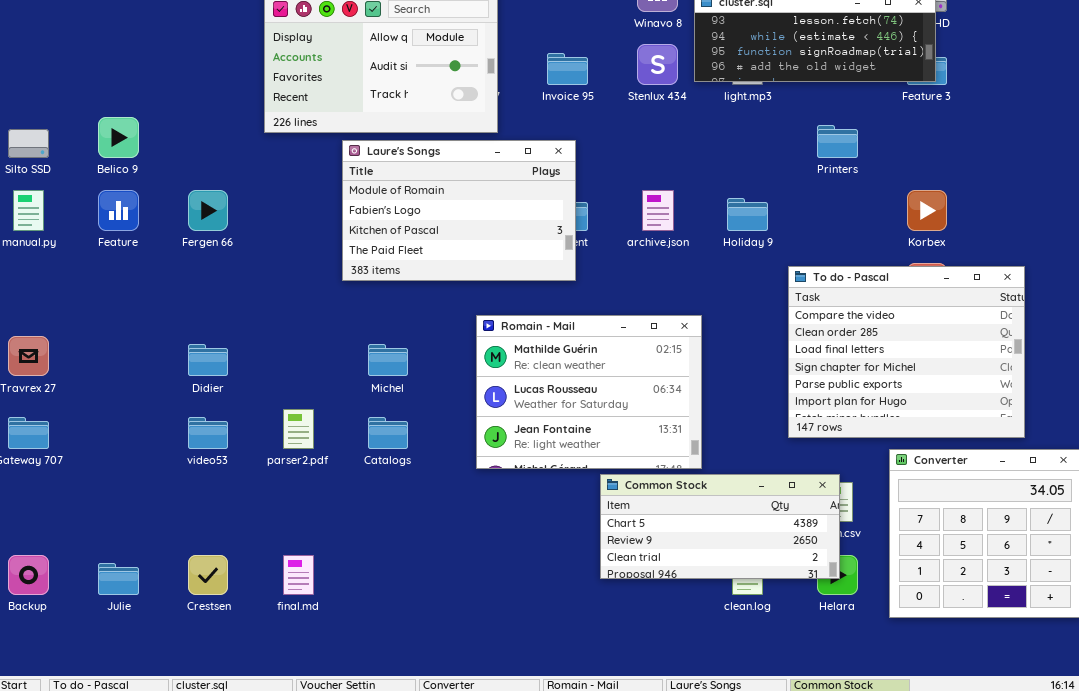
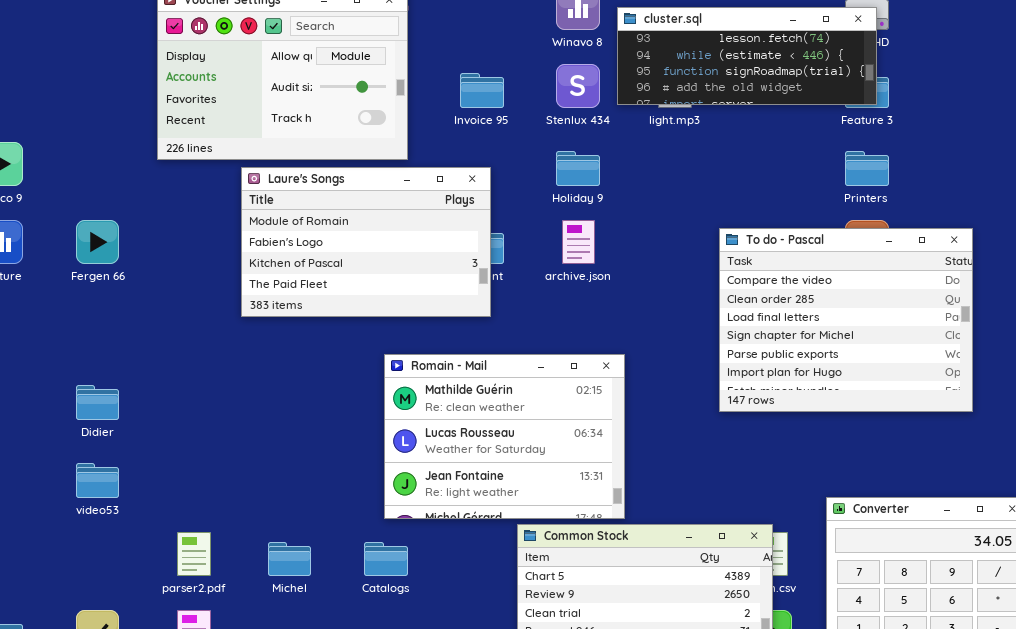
Printers: [817,125,858,158] -> [845,151,889,186], moved
Holiday 9: [727,198,768,231] -> [556,151,600,186], moved
To do - Pascal: [788,266,1025,438] -> [719,228,973,412], moved
Michel: [368,344,408,376] -> [268,542,311,576], moved
parser2.pdf: [283,409,314,449] -> [177,532,211,576], moved
Catalogs: [368,417,408,449] -> [364,542,408,576], moved

